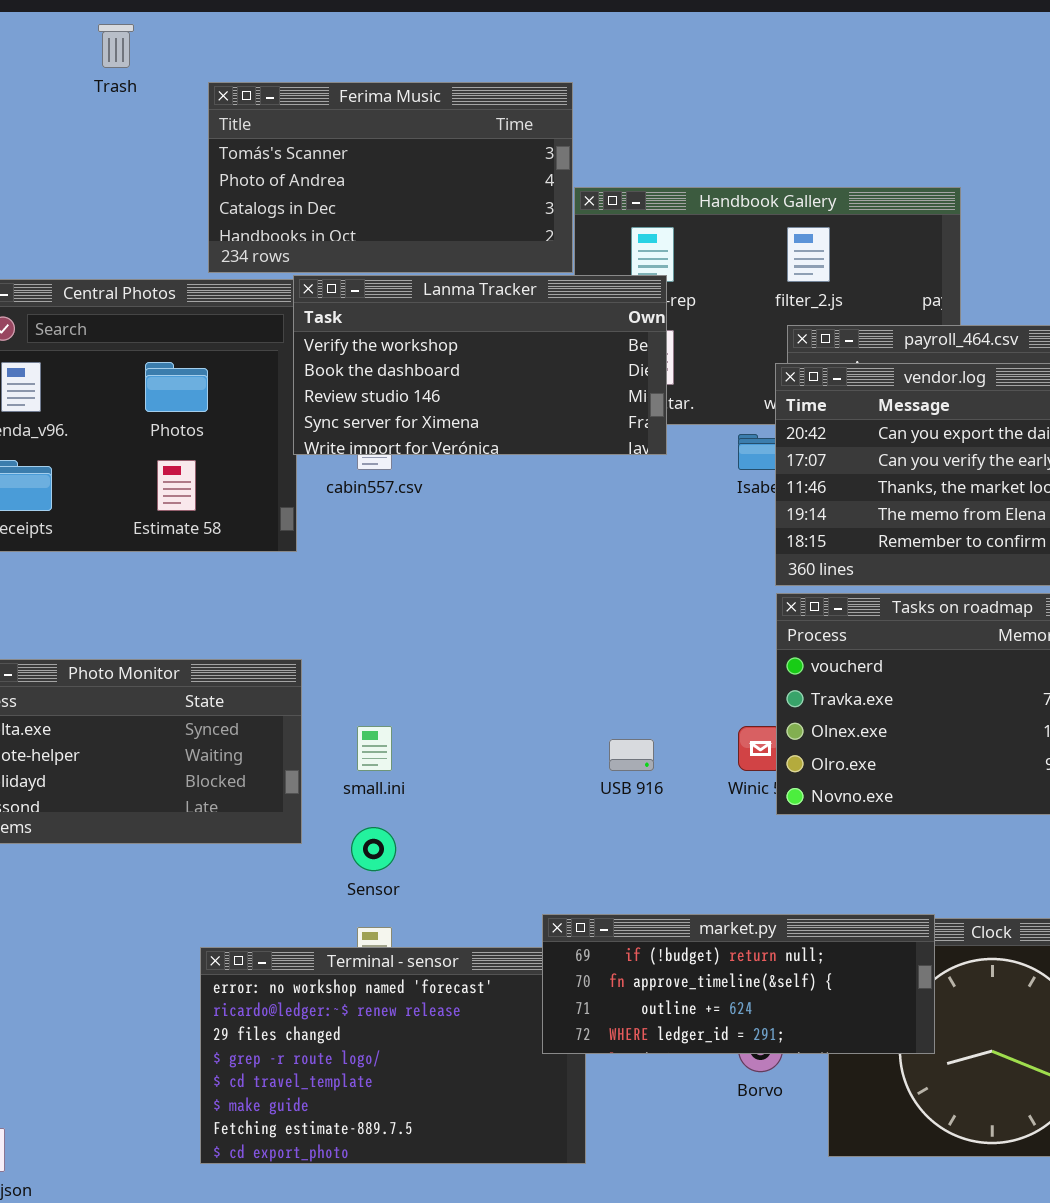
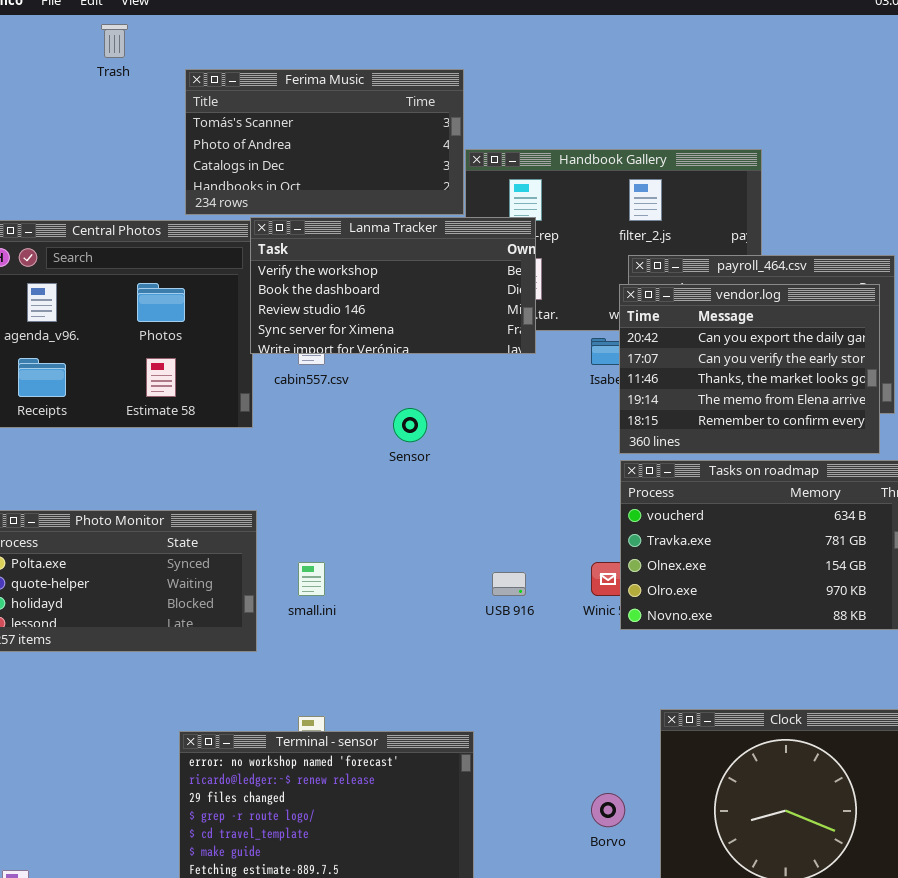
Sensor: [351,827,396,871] -> [393,408,427,442], moved
market.py: [542,914,935,1054] -> none, closed

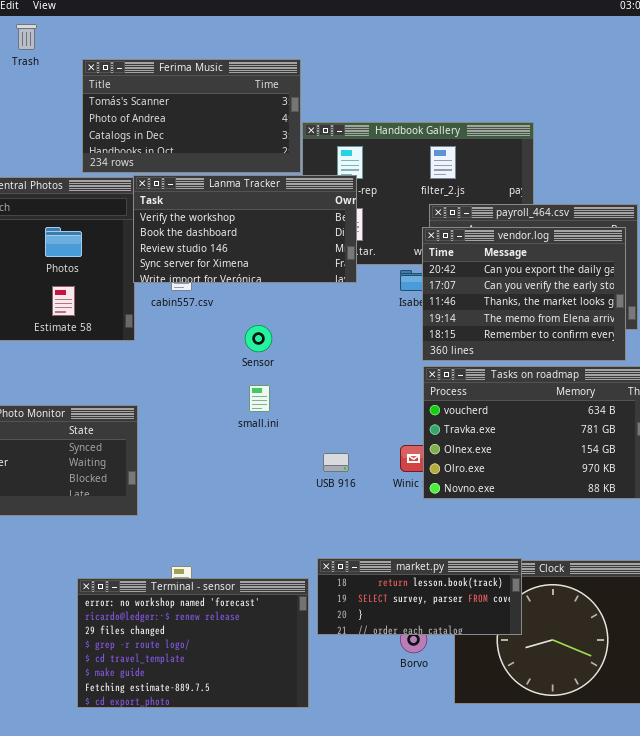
small.ini: [298,562,325,596] -> [249,385,270,412], moved
market.py: none -> [317,558,522,635], opened

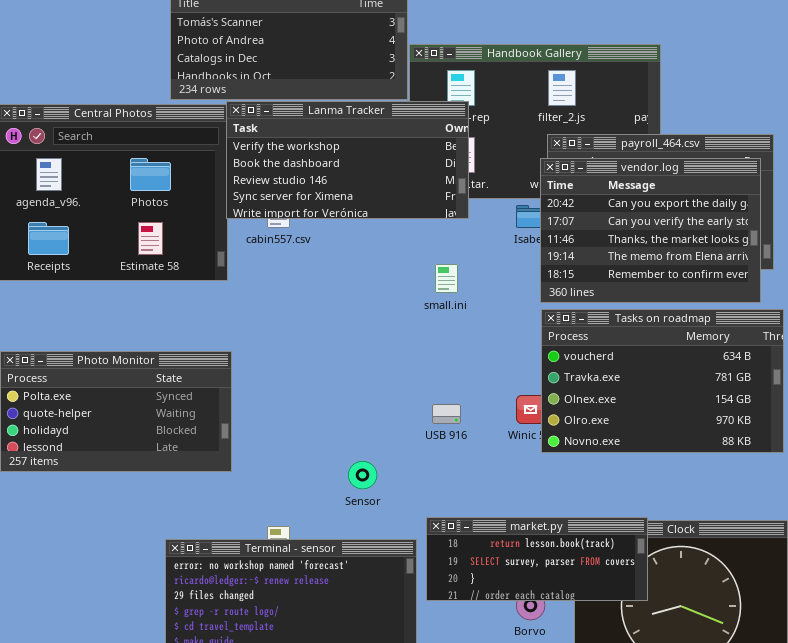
Sensor: [245,325,272,352] -> [348,461,377,489], moved
small.ini: [249,385,270,412] -> [435,264,458,293], moved

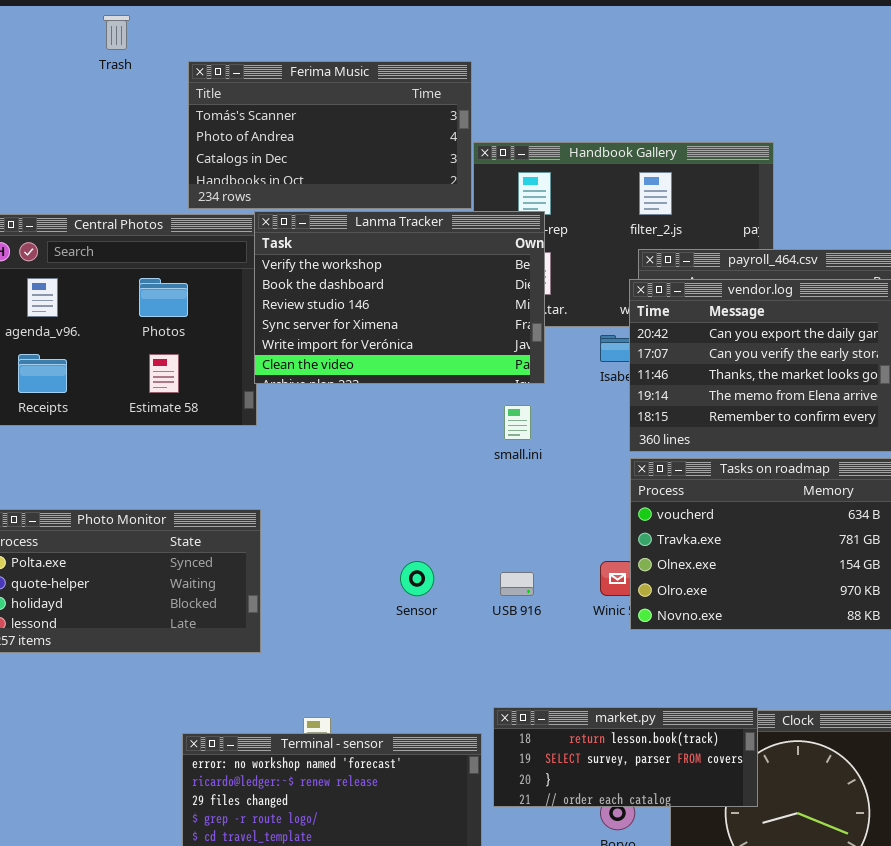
Lanma Tracker: [226,101,469,219] -> [254,211,545,384], resized
Sensor: [348,461,377,489] -> [400,561,434,596], moved

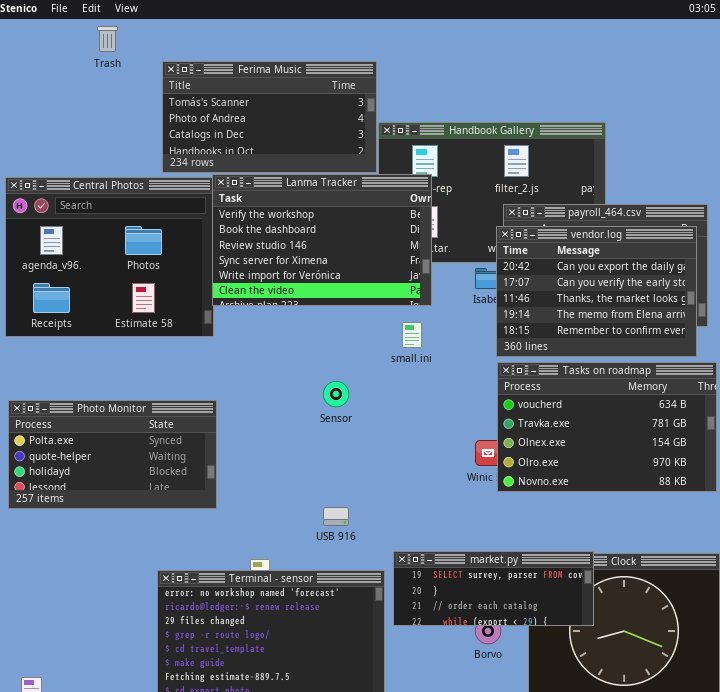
Sensor: [400,561,434,596] -> [323,381,349,407], moved
USB 916: [500,572,534,596] -> [323,507,349,526], moved
market.py: [493,707,758,807] -> [393,551,594,626], scrolled down 1 row

